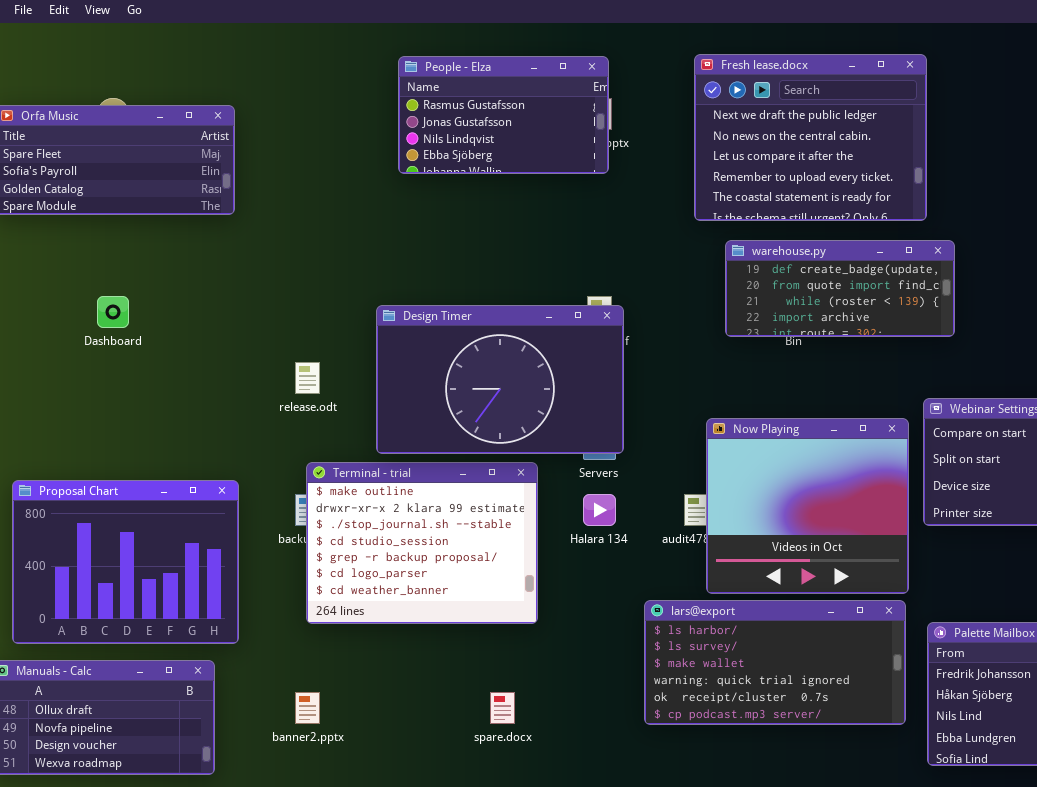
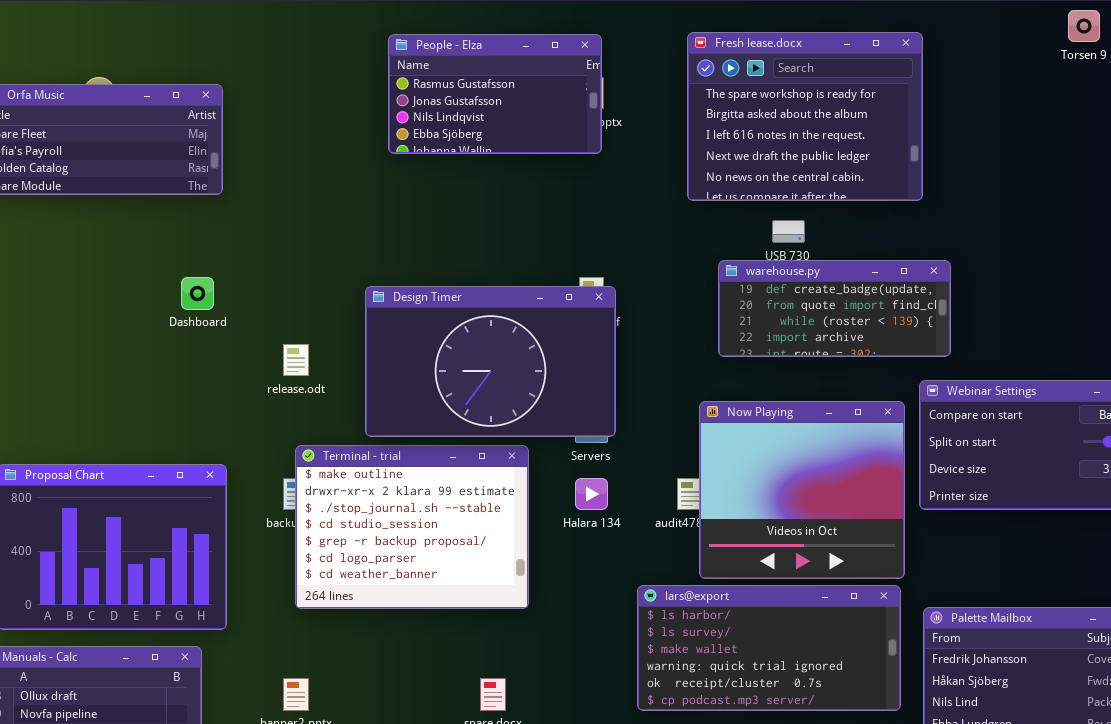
Fresh lease.docx: [694,54,927,221] -> [687,32,923,201], scrolled up 3 rows
warehouse.py: [725,240,955,337] -> [718,260,951,357], moved
Dashboard: [97,296,129,328] -> [181,277,214,310], moved

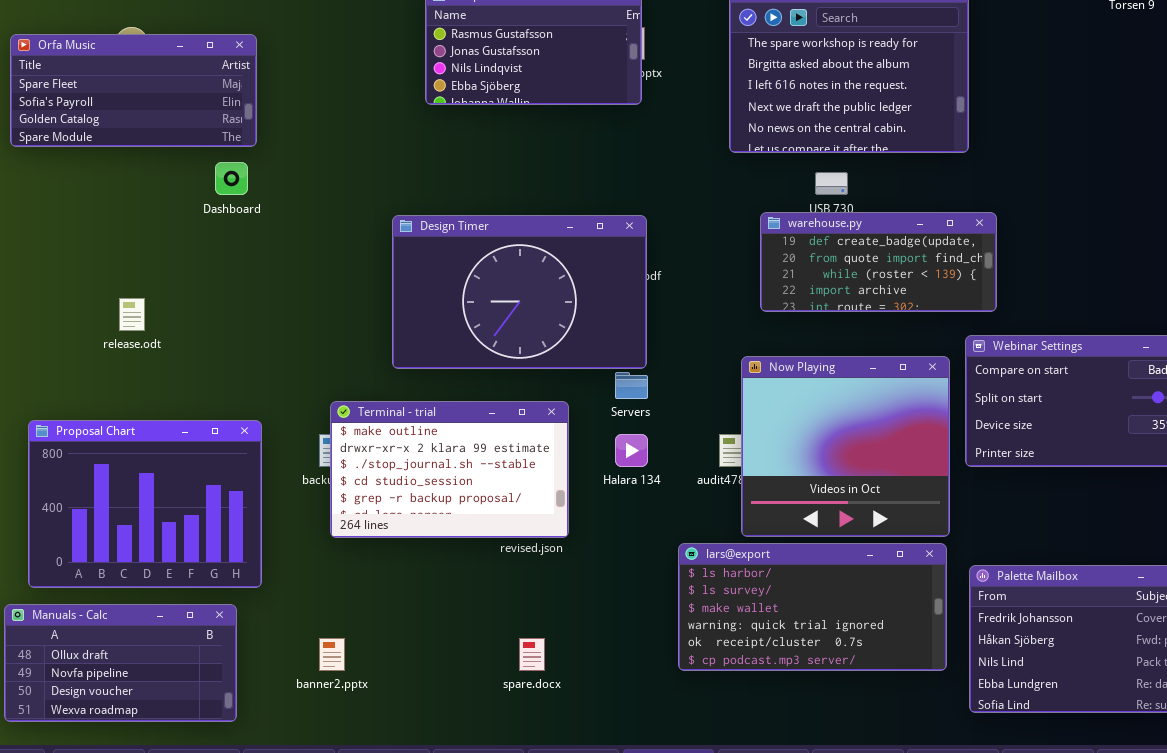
Dashboard: [181,277,214,310] -> [215,162,248,195], moved
Design Timer: [365,286,616,437] -> [392,215,647,369], moved
release.odt: [283,344,309,376] -> [119,298,145,331], moved
Terminal - trial: [295,445,529,609] -> [330,401,569,538], resized

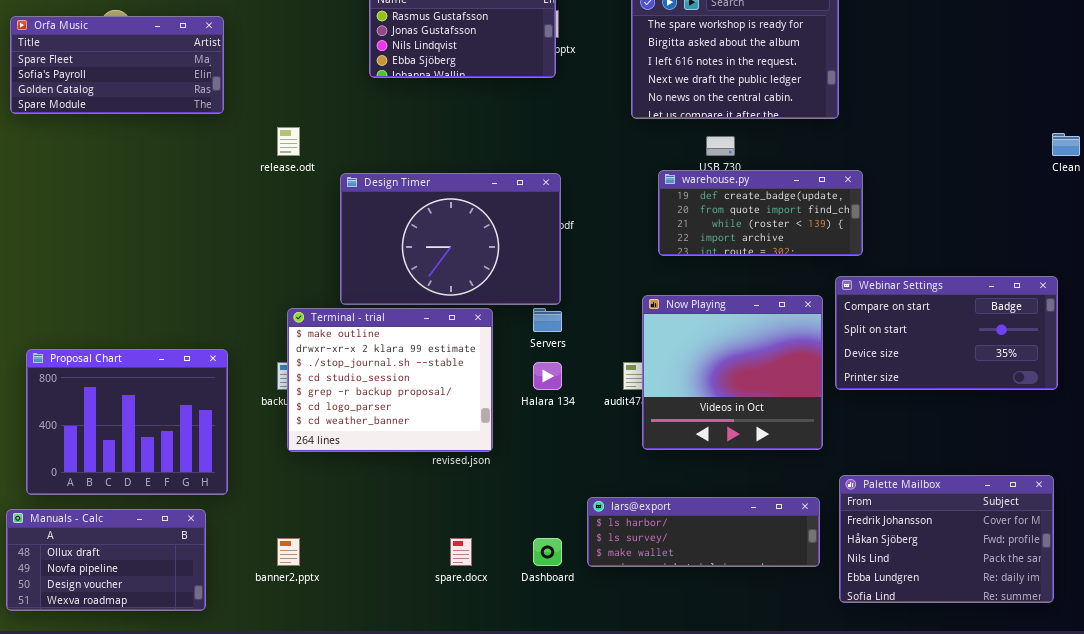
Dashboard: [215,162,248,195] -> [533,538,562,566], moved
release.odt: [119,298,145,331] -> [277,127,300,156], moved
Terminal - trial: [330,401,569,538] -> [287,308,493,452], resized
lars@export: [678,543,947,671] -> [587,497,820,567], resized

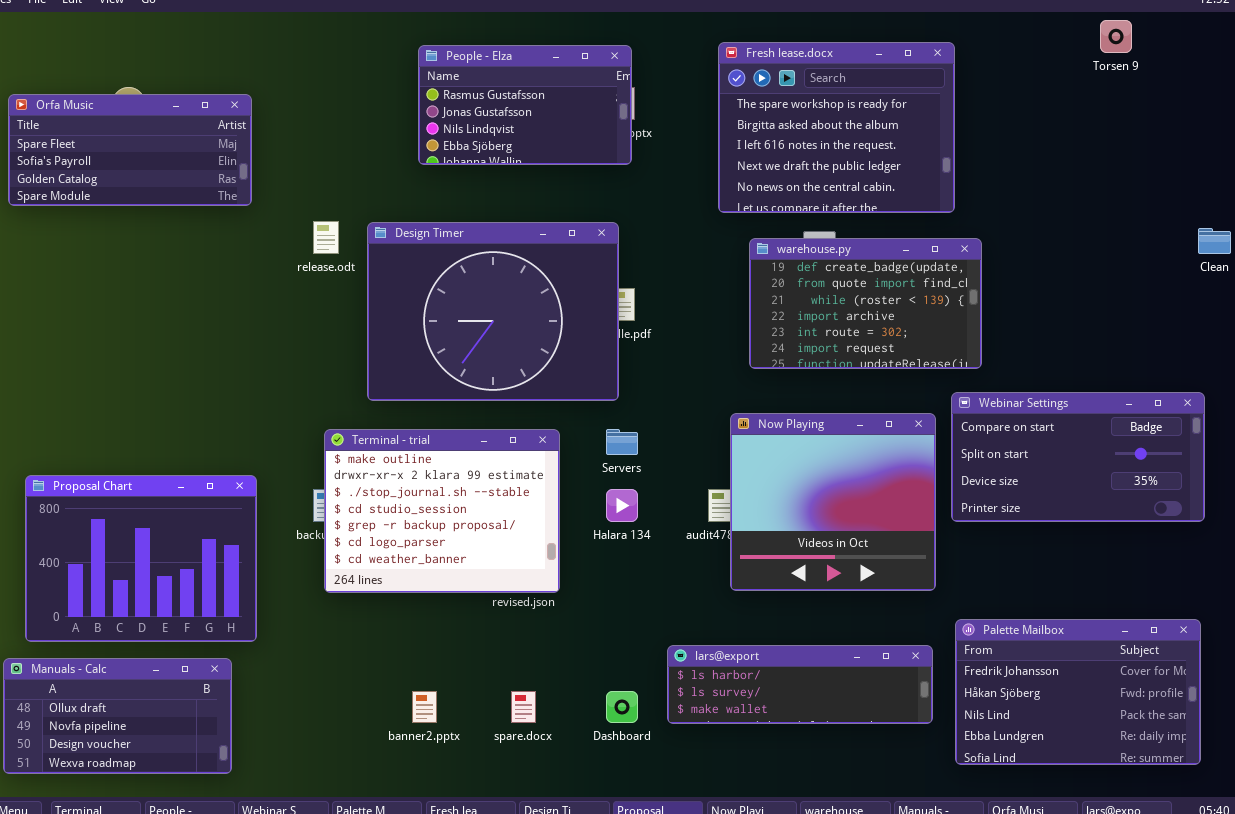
warehouse.py: [658,170,863,256] -> [749,238,982,369], resized
Design Timer: [340,173,561,305] -> [367,222,619,401], moved, resized
banner2.pptx: [277,538,300,566] -> [412,691,437,723], moved

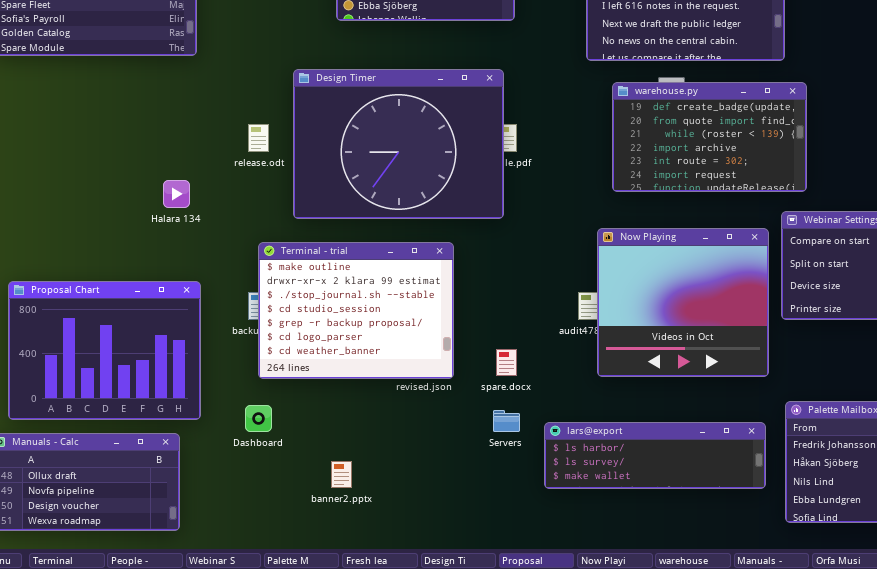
release.odt: [313,221,339,254] -> [248,124,269,152], moved
Servers: [606,429,638,455] -> [493,410,520,432], moved
Halara 134: [606,489,638,522] -> [163,180,190,208], moved
spare.docx: [511,691,536,723] -> [496,349,517,376], moved
Dashboard: [606,691,638,723] -> [245,405,272,432], moved

